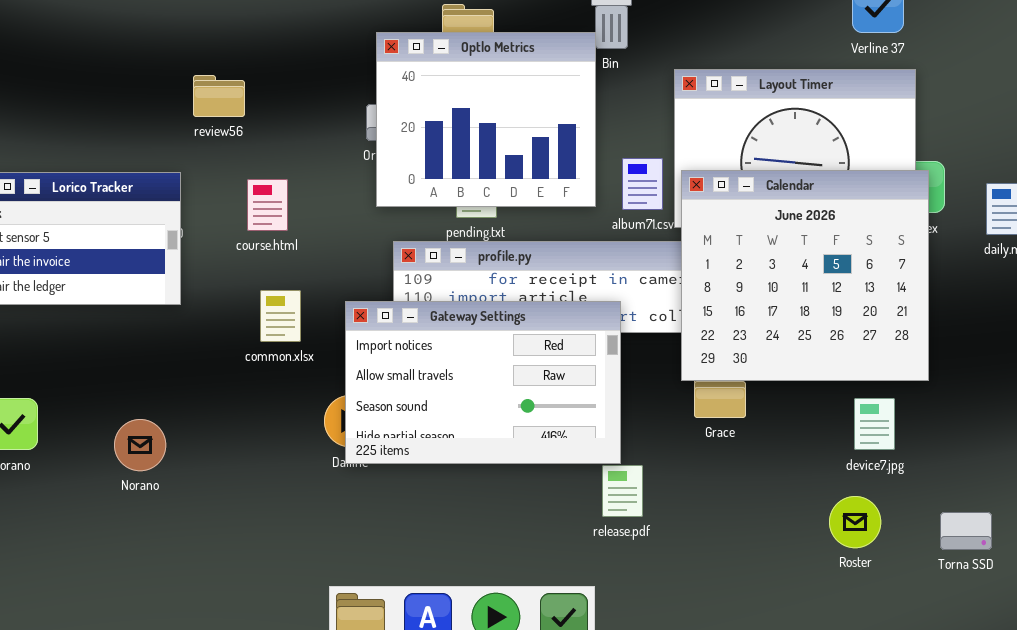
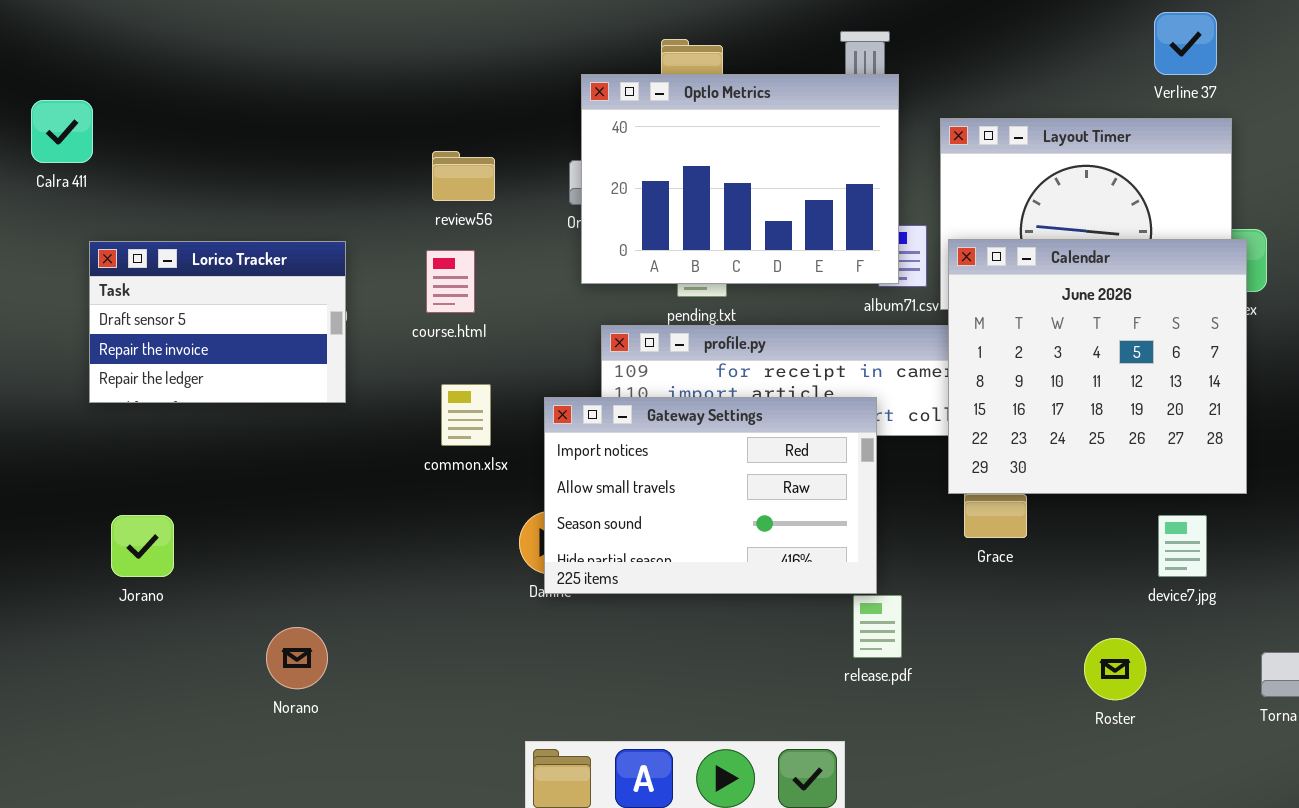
Optlo Metrics: [376,32,596,207] -> [581,74,899,284], resized
review56: [193,75,245,117] -> [432,151,495,201], moved
Norano: [114,419,166,471] -> [266,627,328,689], moved
Roster: [829,496,881,548] -> [1084,638,1146,700], moved

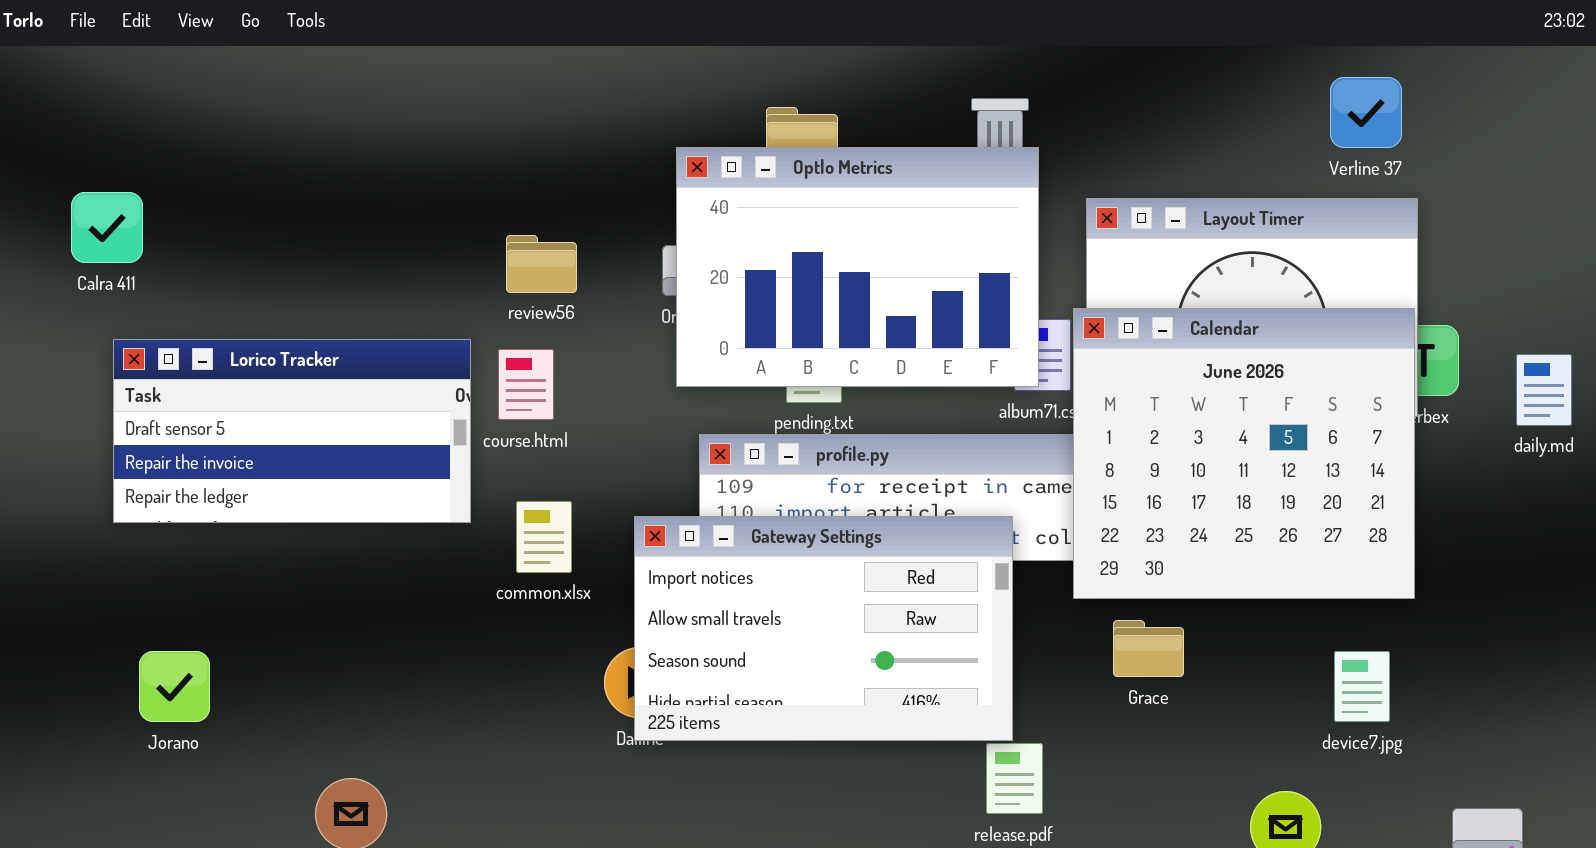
Calra 411: [31,100,93,163] -> [71,192,143,263], moved
Calendar: [948,239,1247,494] -> [1073,308,1415,599], moved
Lorico Tracker: [89,241,346,403] -> [113,339,471,523], resized

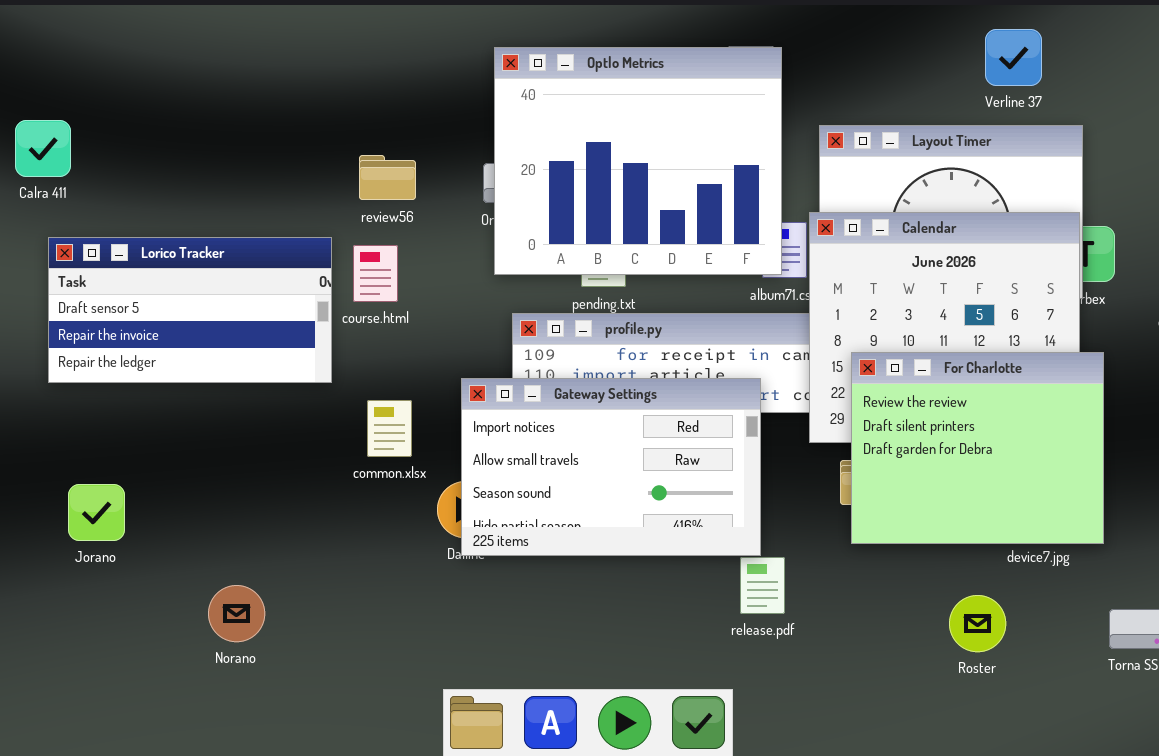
Verline 37: [1330,77,1402,148] -> [985,29,1042,86], moved
Optlo Metrics: [676,147,1039,387] -> [494,47,782,275], resized
For Charlotte: none -> [851,352,1104,544], opened
common.xlsx: [516,501,572,573] -> [367,400,412,457], moved

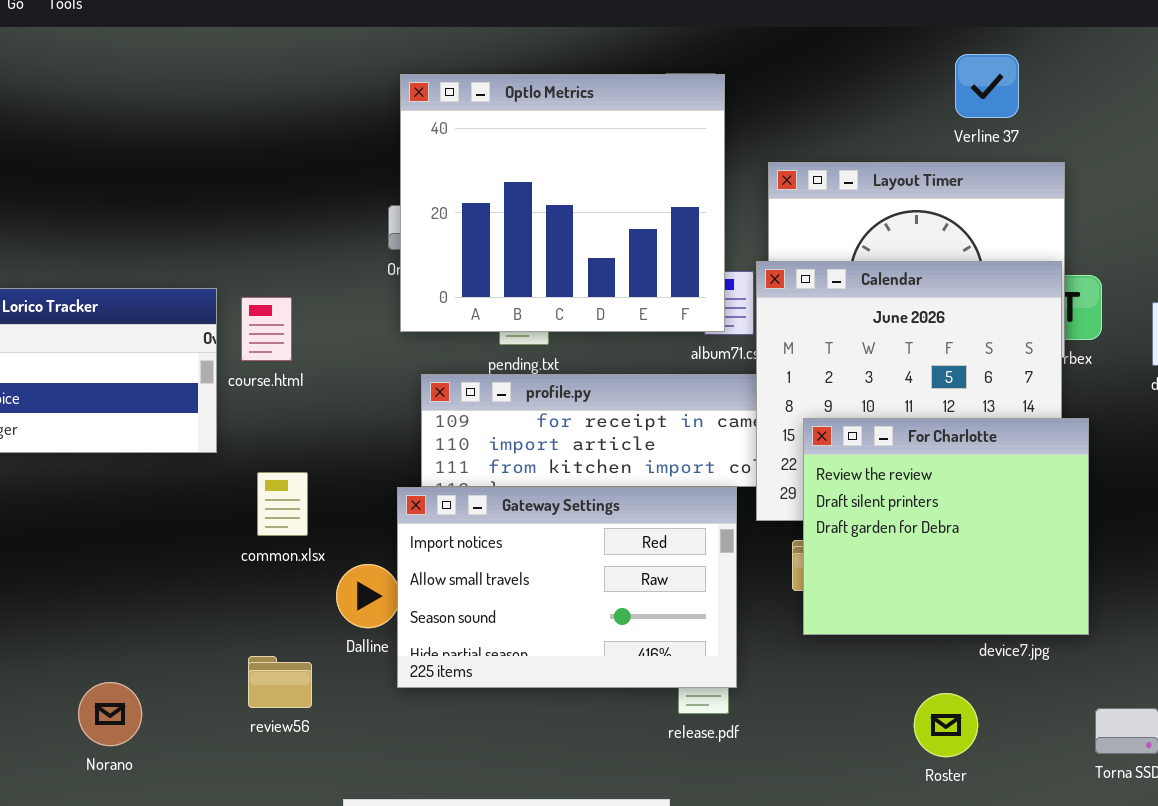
review56: [359,155,416,200] -> [248,656,312,708], moved
Gateway Settings: [461,378,761,556] -> [397,487,737,688], moved

